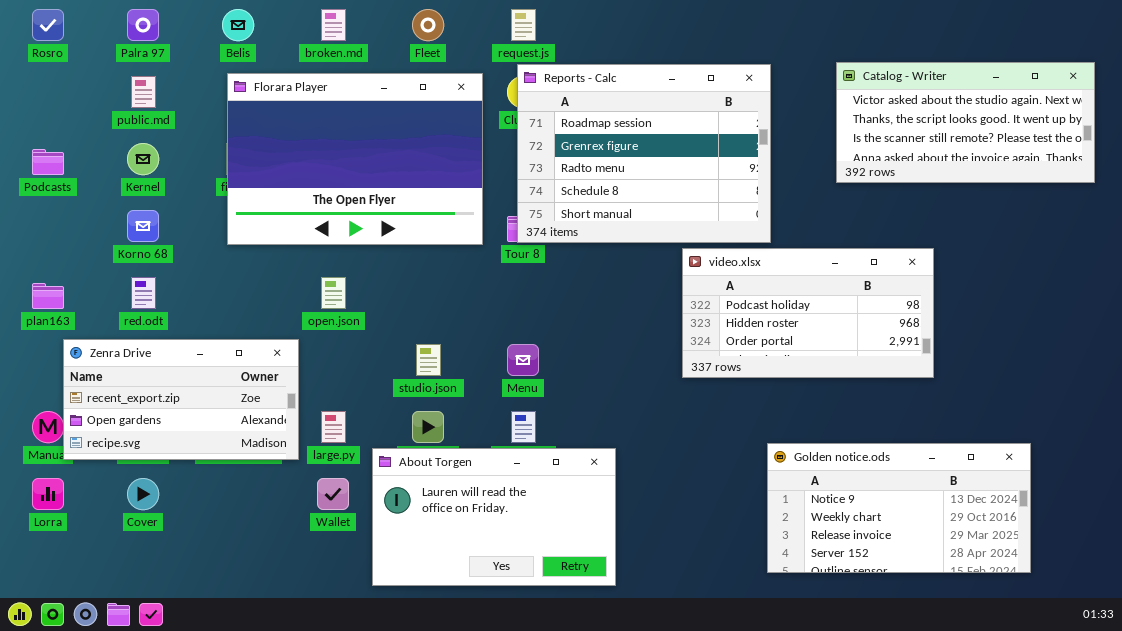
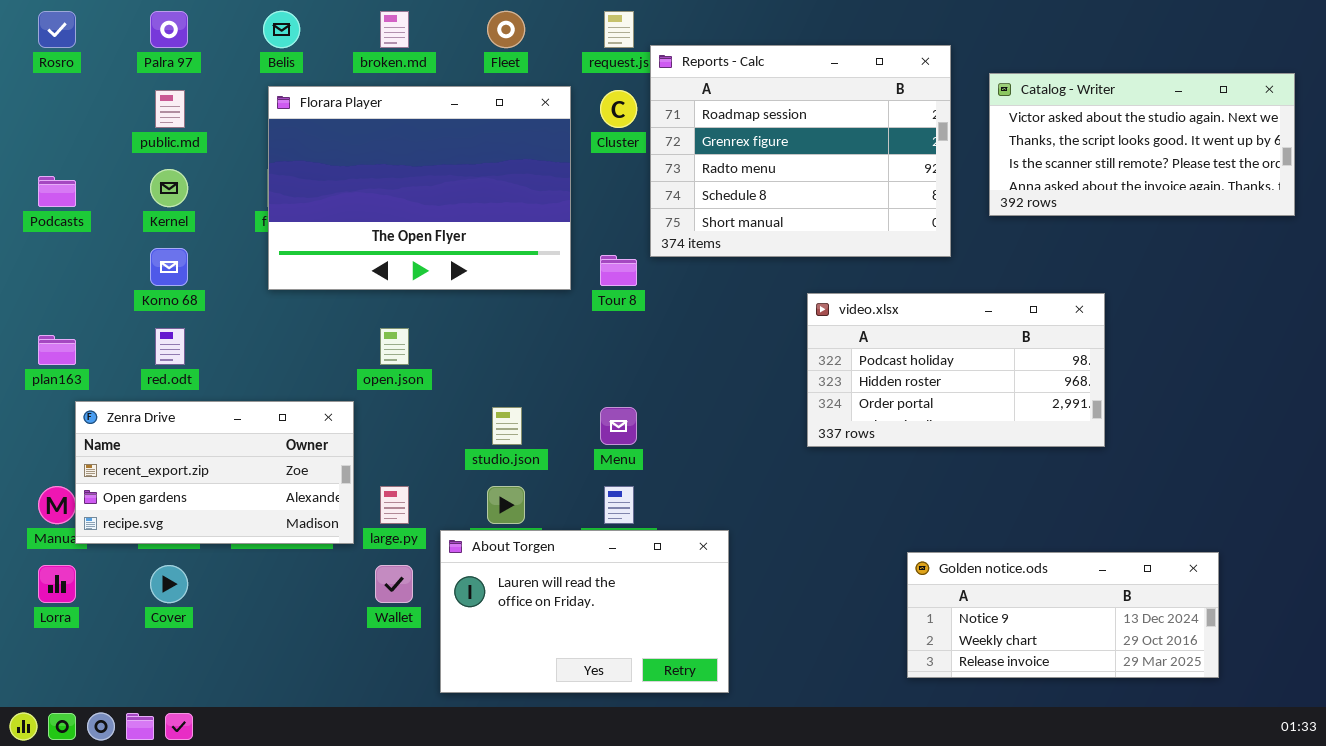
Reports - Calc: [517,64,771,243] -> [650,45,951,257], moved
Golden notice.ods: [767,443,1031,573] -> [907,552,1219,678], resized

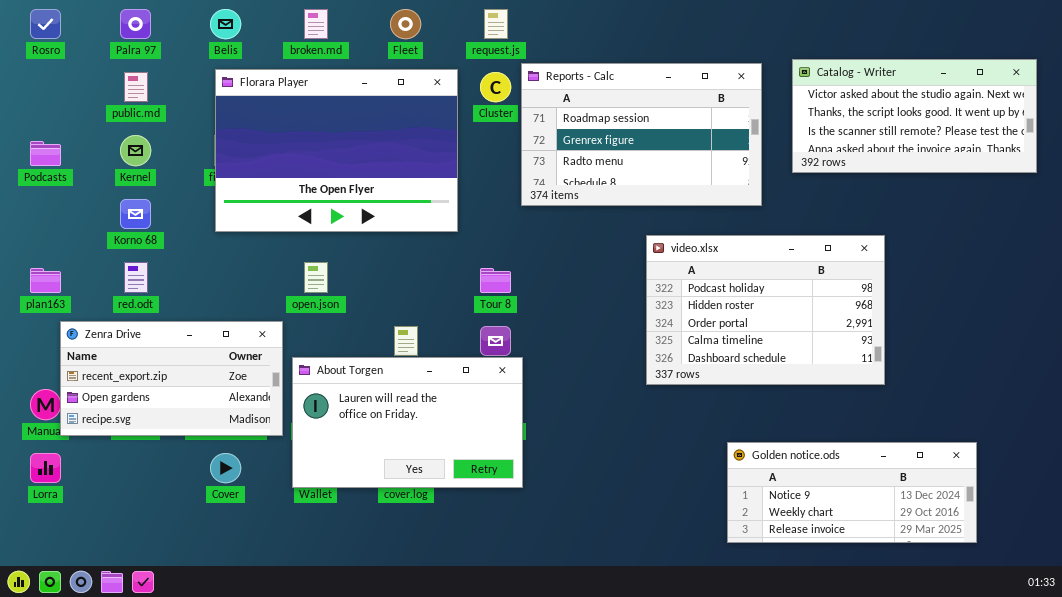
Reports - Calc: [650,45,951,257] -> [521,63,762,206], resized
Tour 8: [600,255,637,286] -> [480,268,511,293], moved
video.xlsx: [807,293,1105,447] -> [646,235,885,385], resized
About Torgen: [440,530,729,693] -> [292,357,523,488], moved
Cover: [150,565,188,603] -> [210,453,241,483], moved

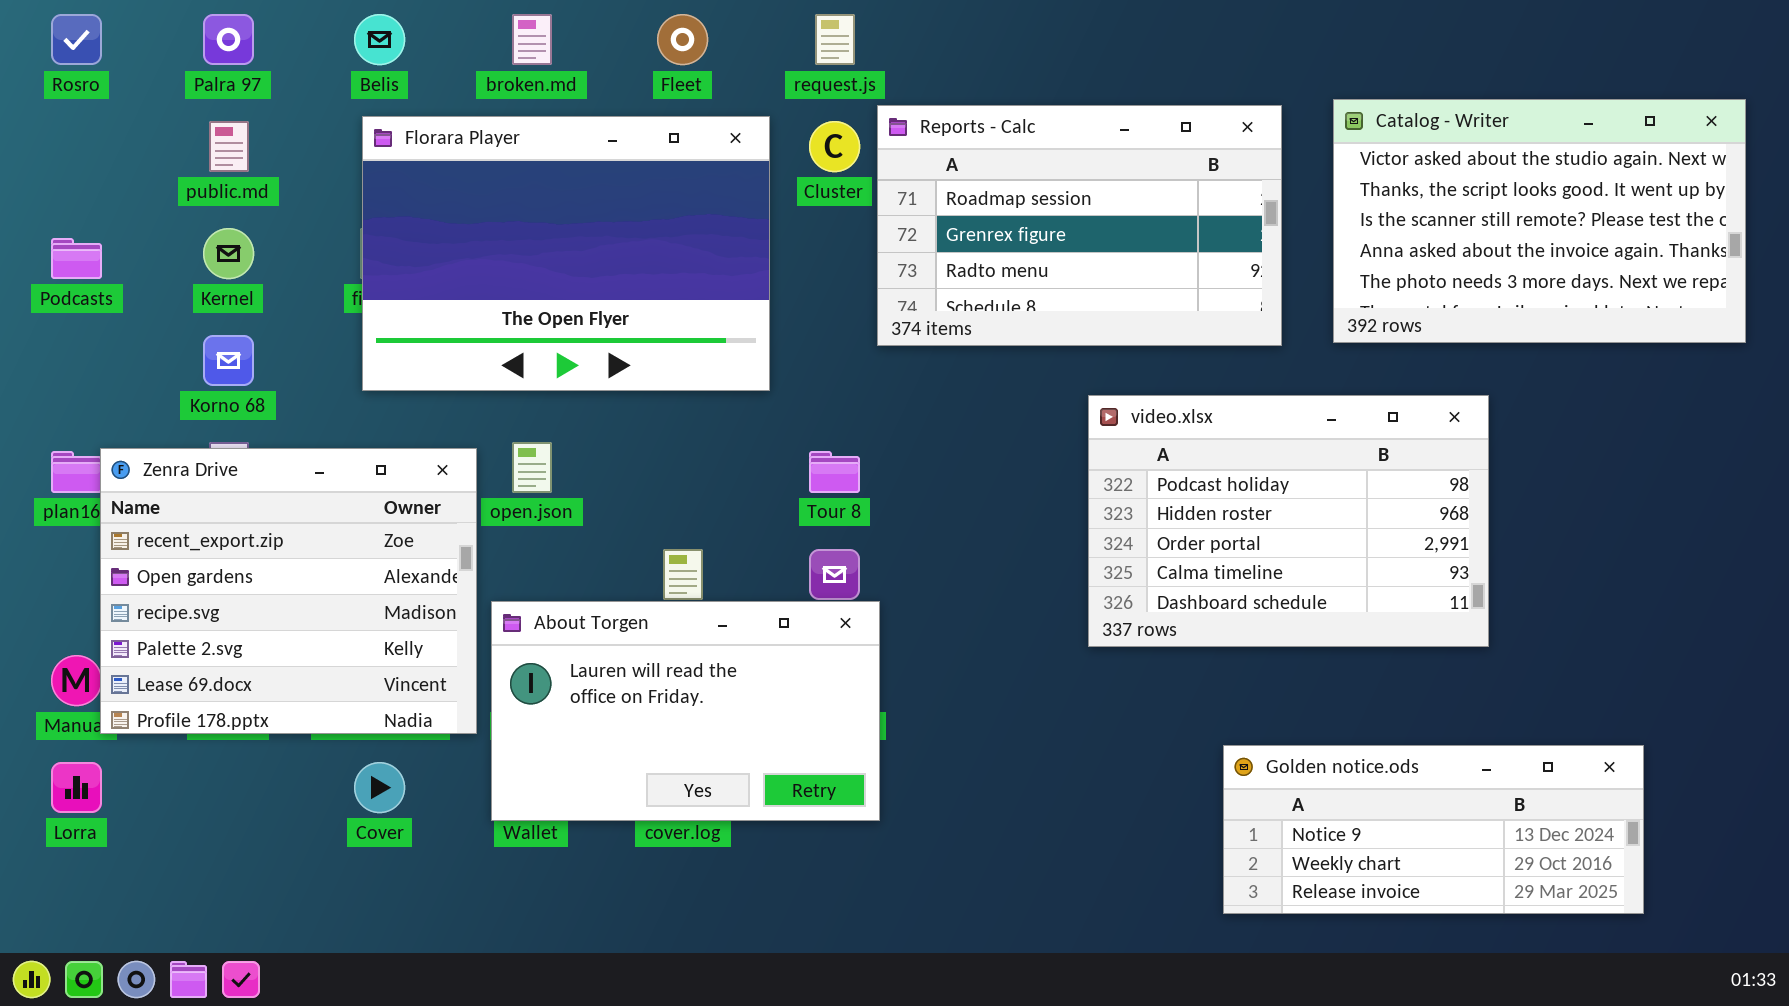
Catalog - Writer: [792,59,1037,173] -> [1333,99,1746,343], resized
Zenra Drive: [60,321,283,436] -> [100,448,477,734], resized

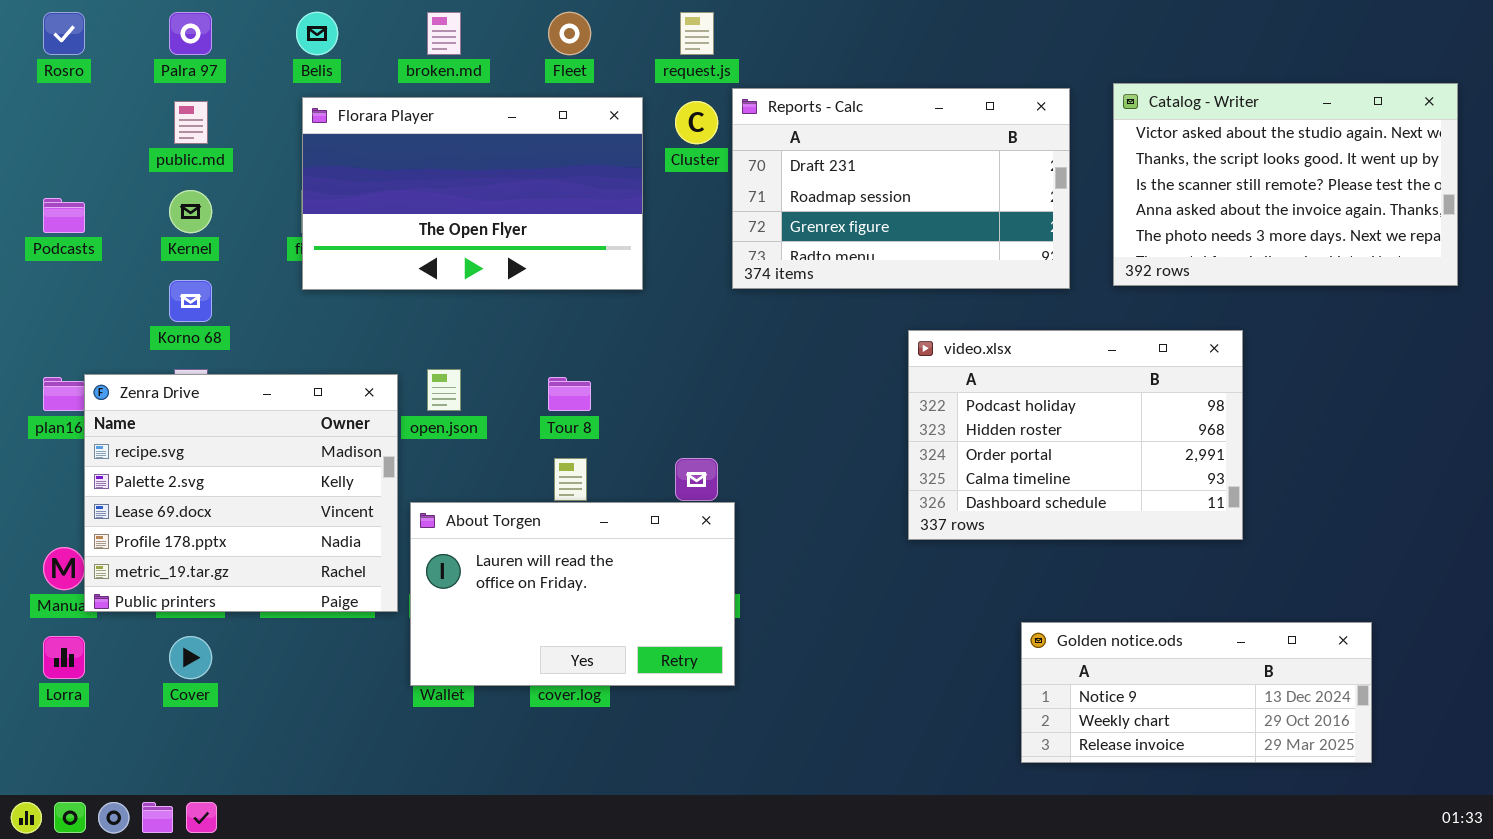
Reports - Calc: [877,105,1282,346] -> [732,88,1070,289], scrolled up 1 row
Florara Player: [362,116,770,391] -> [302,97,643,290], resized
Zenra Drive: [100,448,477,734] -> [84,374,398,612], scrolled down 2 rows
Tour 8: [809,451,860,493] -> [548,377,591,411], moved
Cover: [354,762,405,813] -> [169,636,212,679], moved

